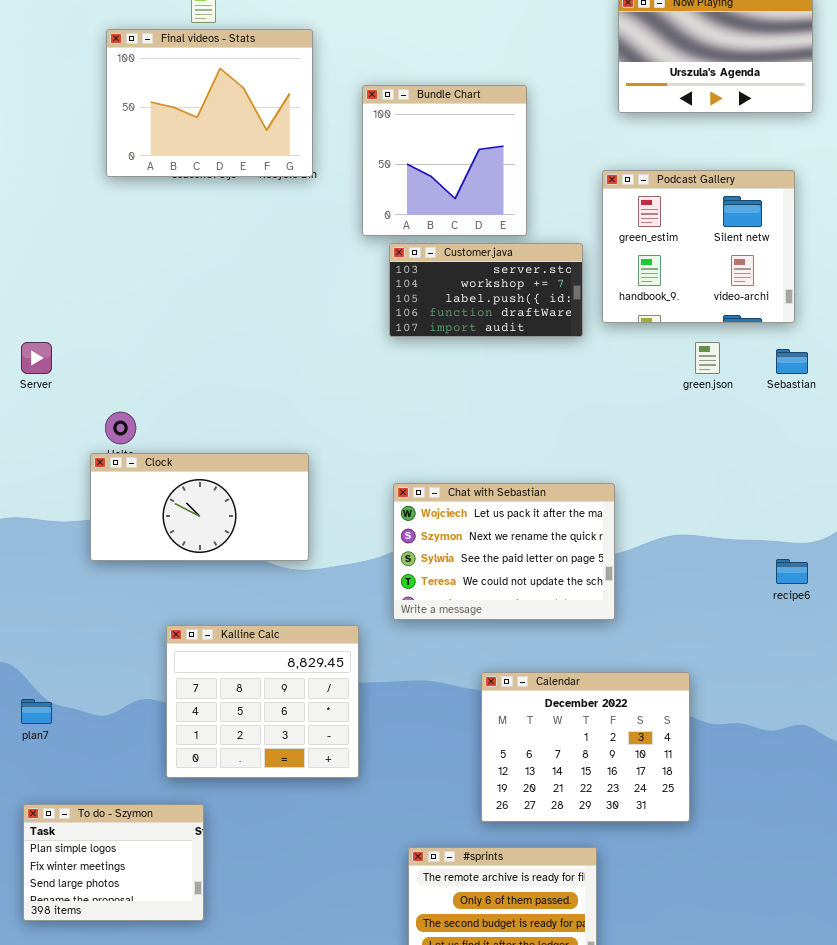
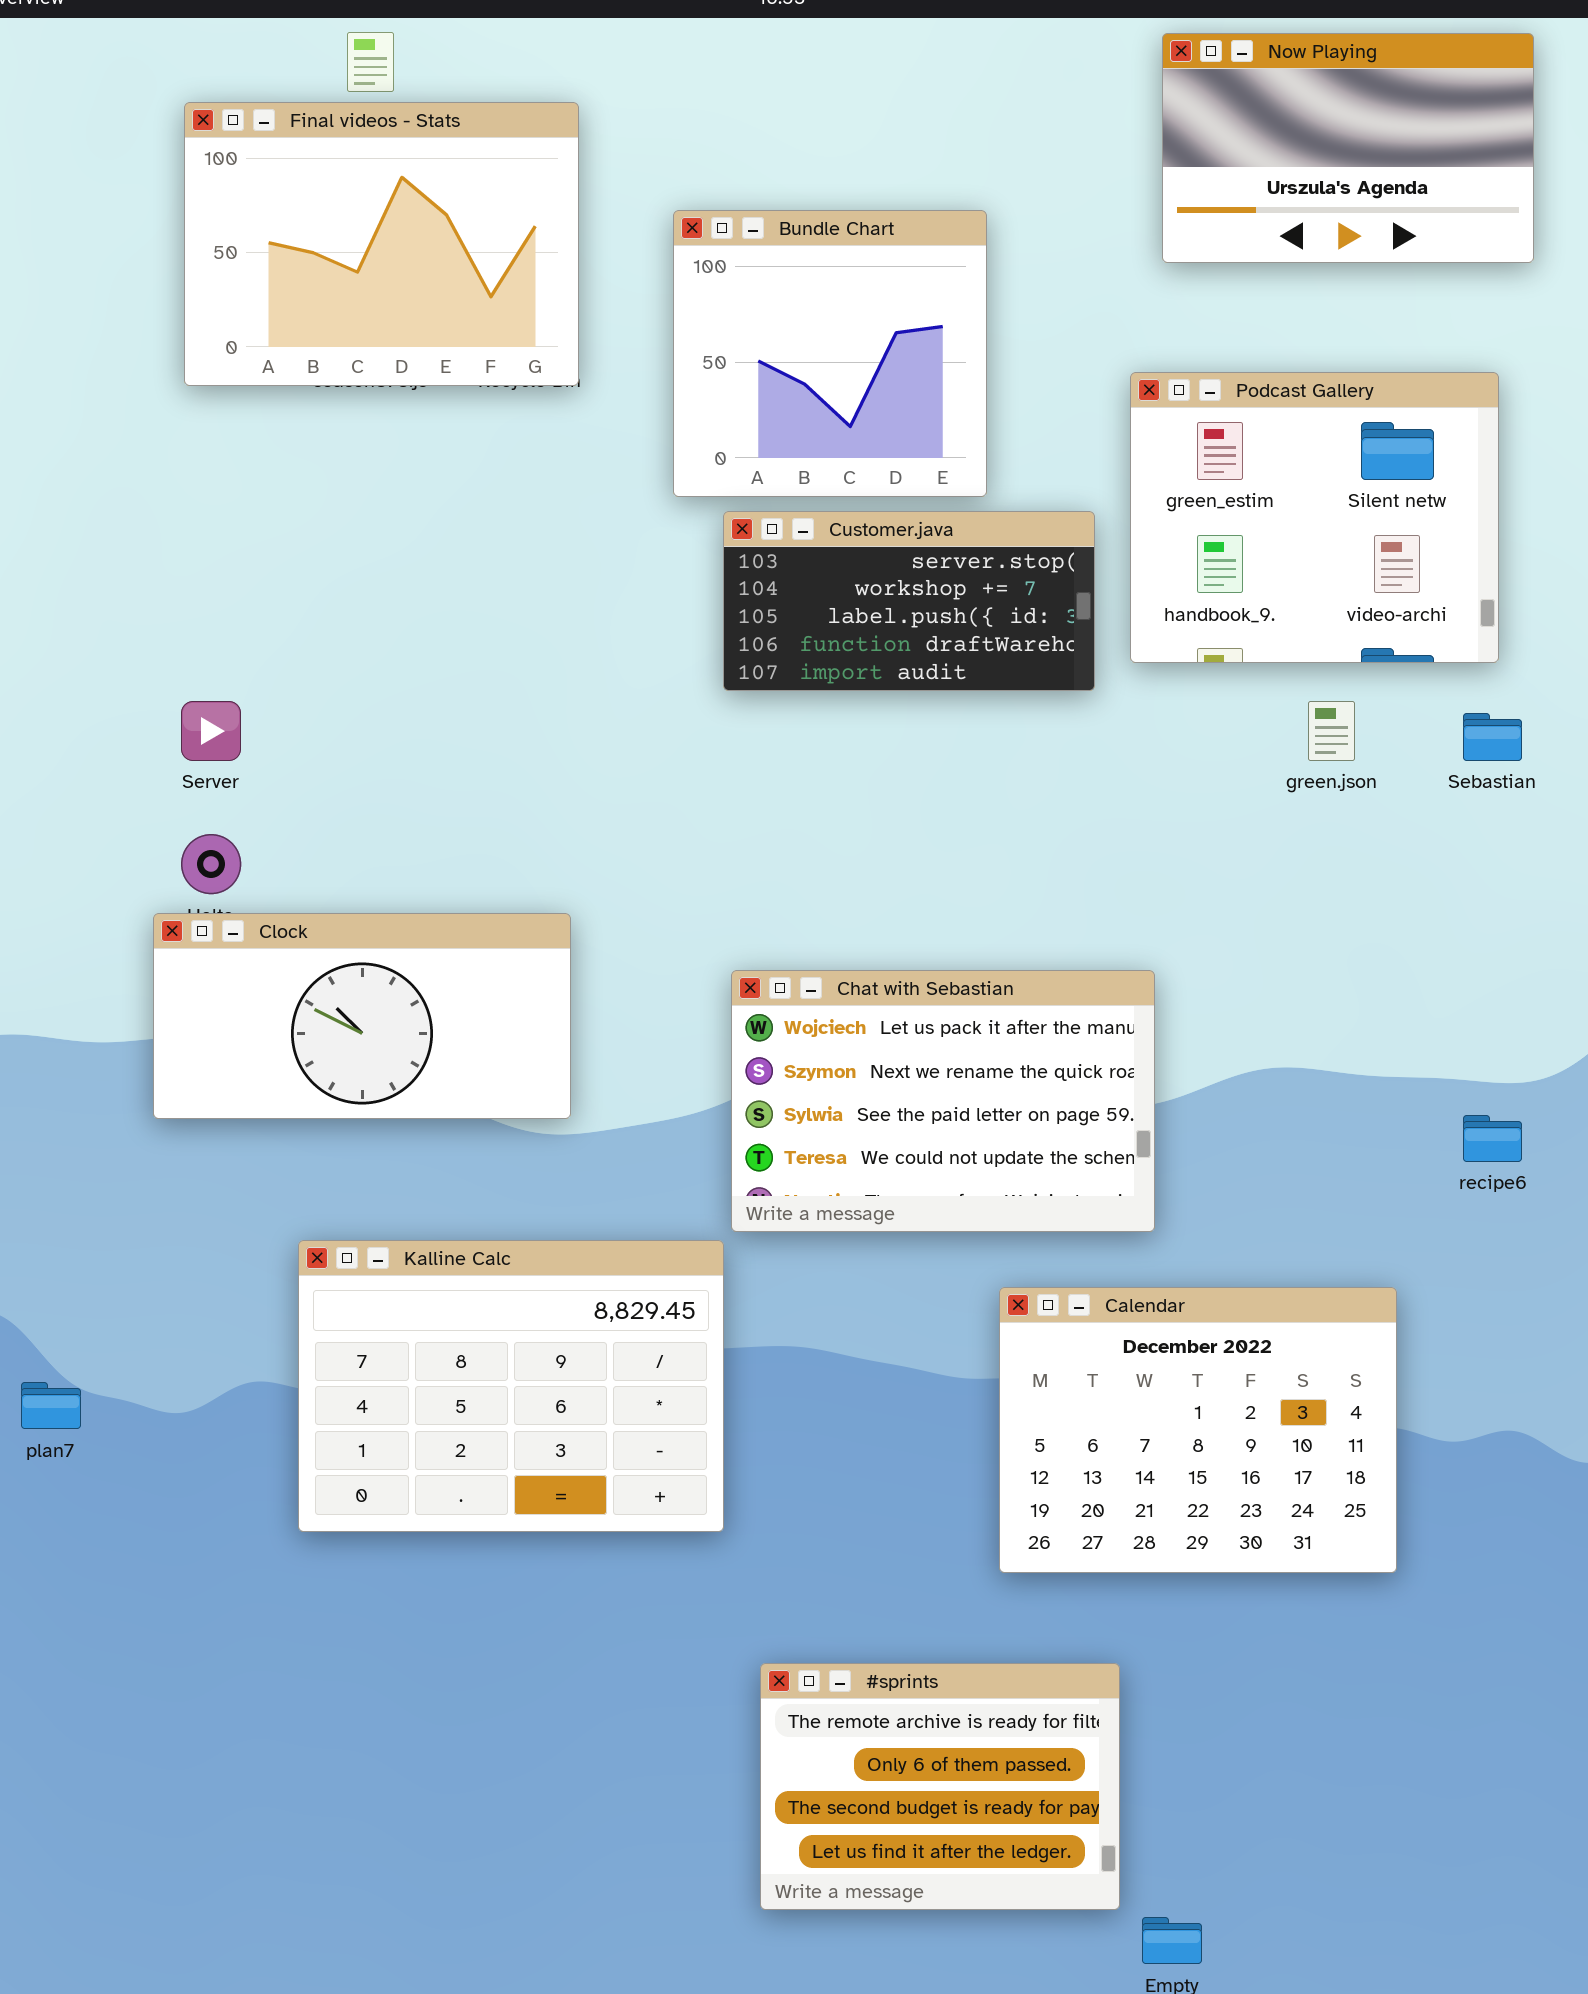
Server: [21,342,52,374] -> [181,701,241,761], moved
Kalline Calc: [166,625,359,778] -> [298,1240,724,1532], resized
Calendar: [481,672,690,822] -> [999,1287,1397,1573], moved
To do - Szymon: [23,804,204,921] -> none, closed

